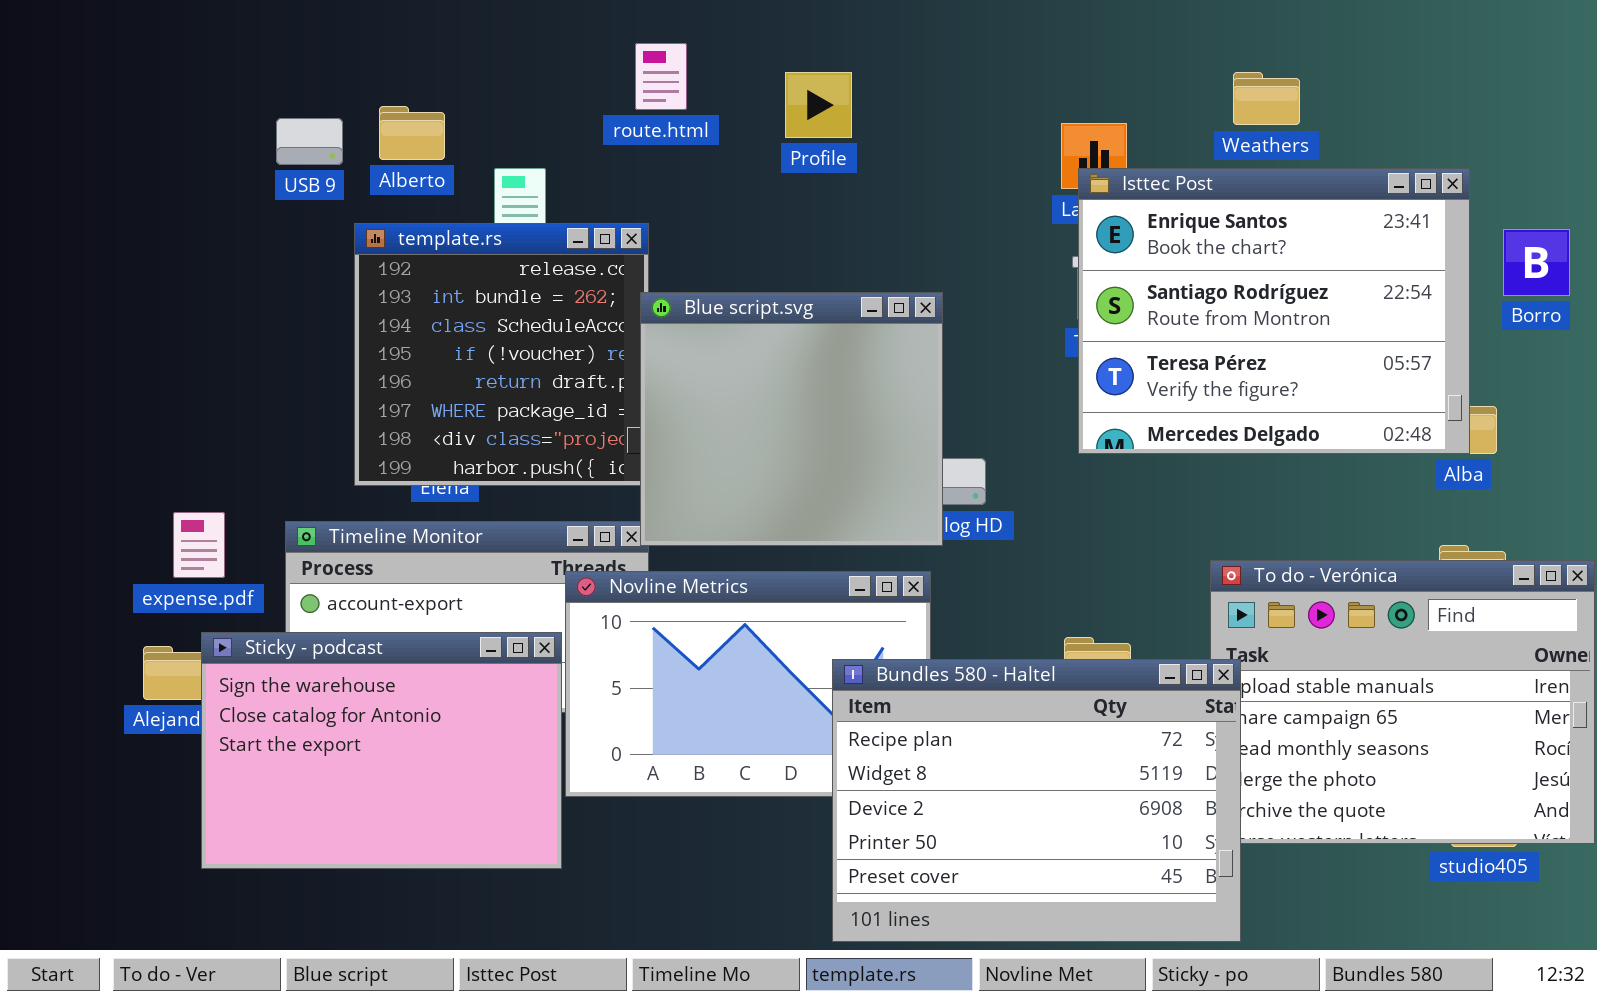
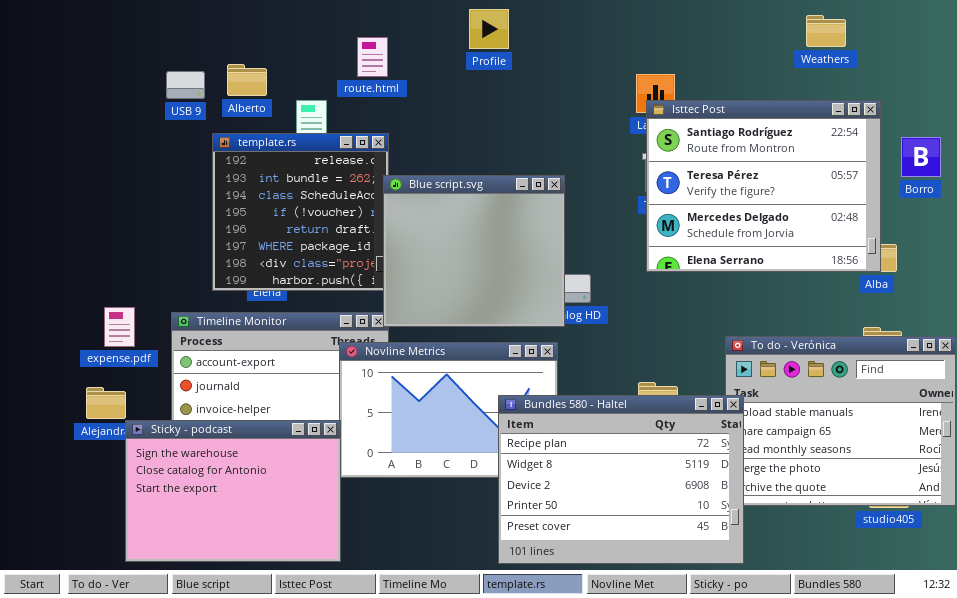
route.html: [635,43,687,110] -> [357,37,388,77], moved
Profile: [785,72,852,138] -> [469,9,509,49], moved
Weathers: [1233,72,1300,125] -> [806,15,846,47], moved
Isttec Post: [1078,168,1470,454] -> [646,100,881,272], scrolled down 1 row
Sticky - podcast: [201,632,562,869] -> [125,420,341,562], moved

